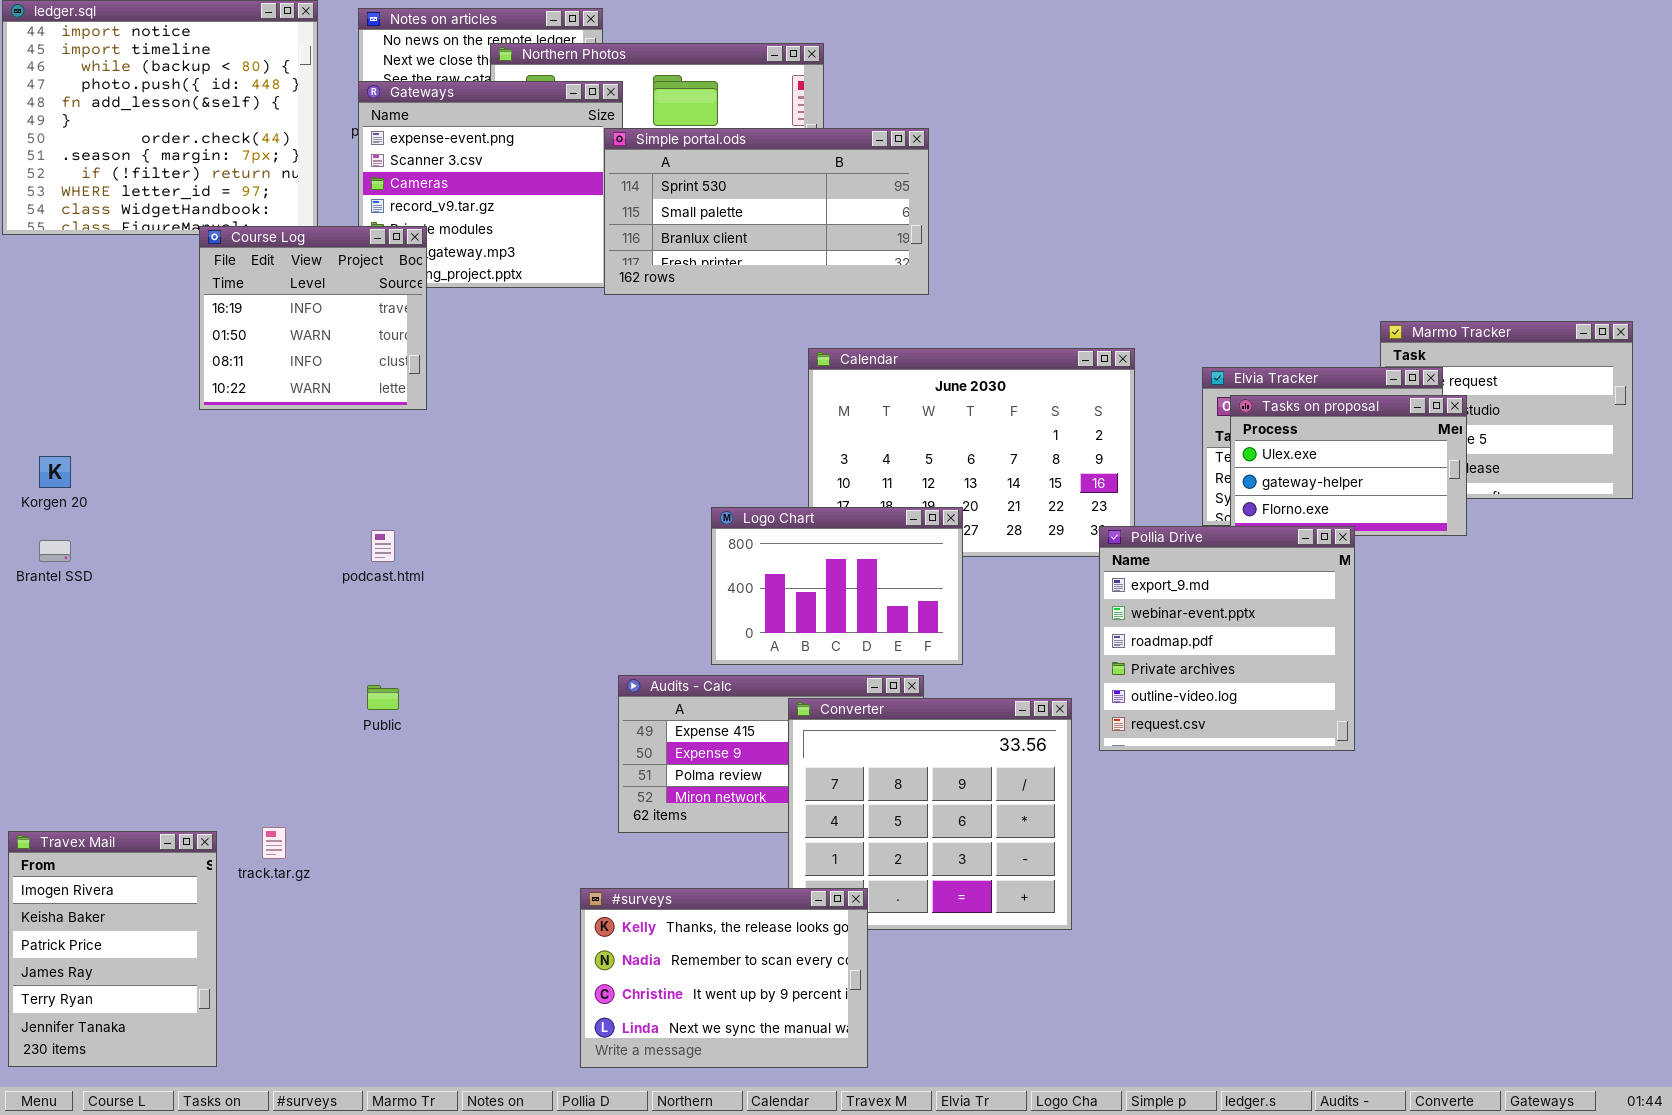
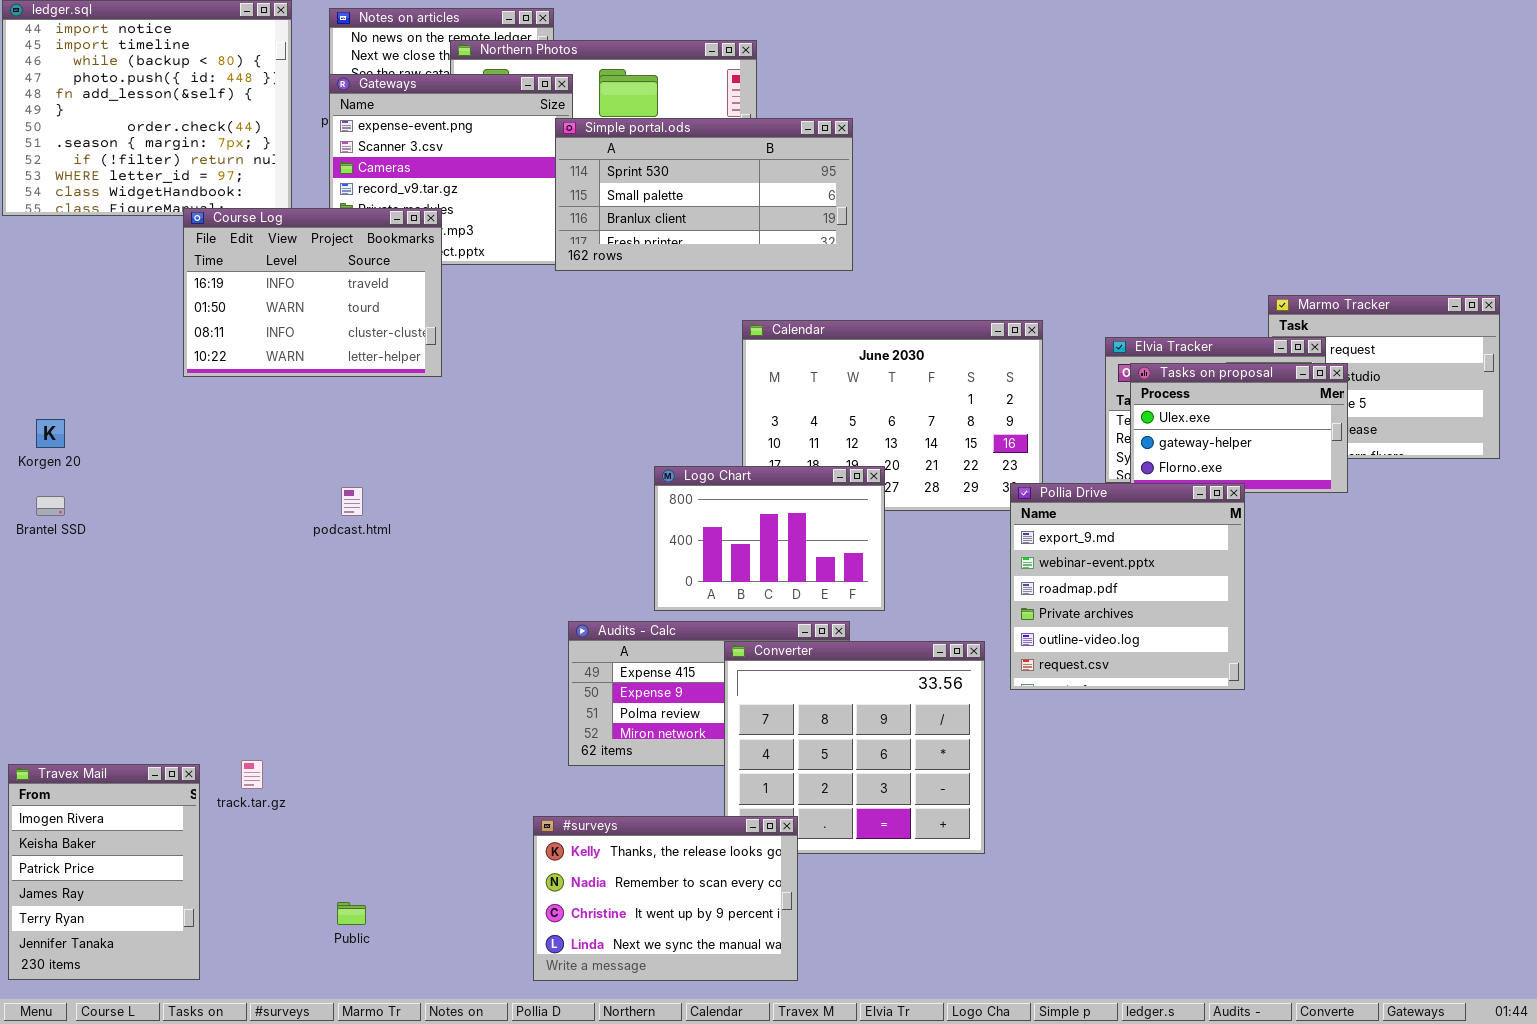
Course Log: [199,226,427,410] -> [183,208,442,377], resized
Public: [367,685,399,710] -> [337,902,366,925], moved

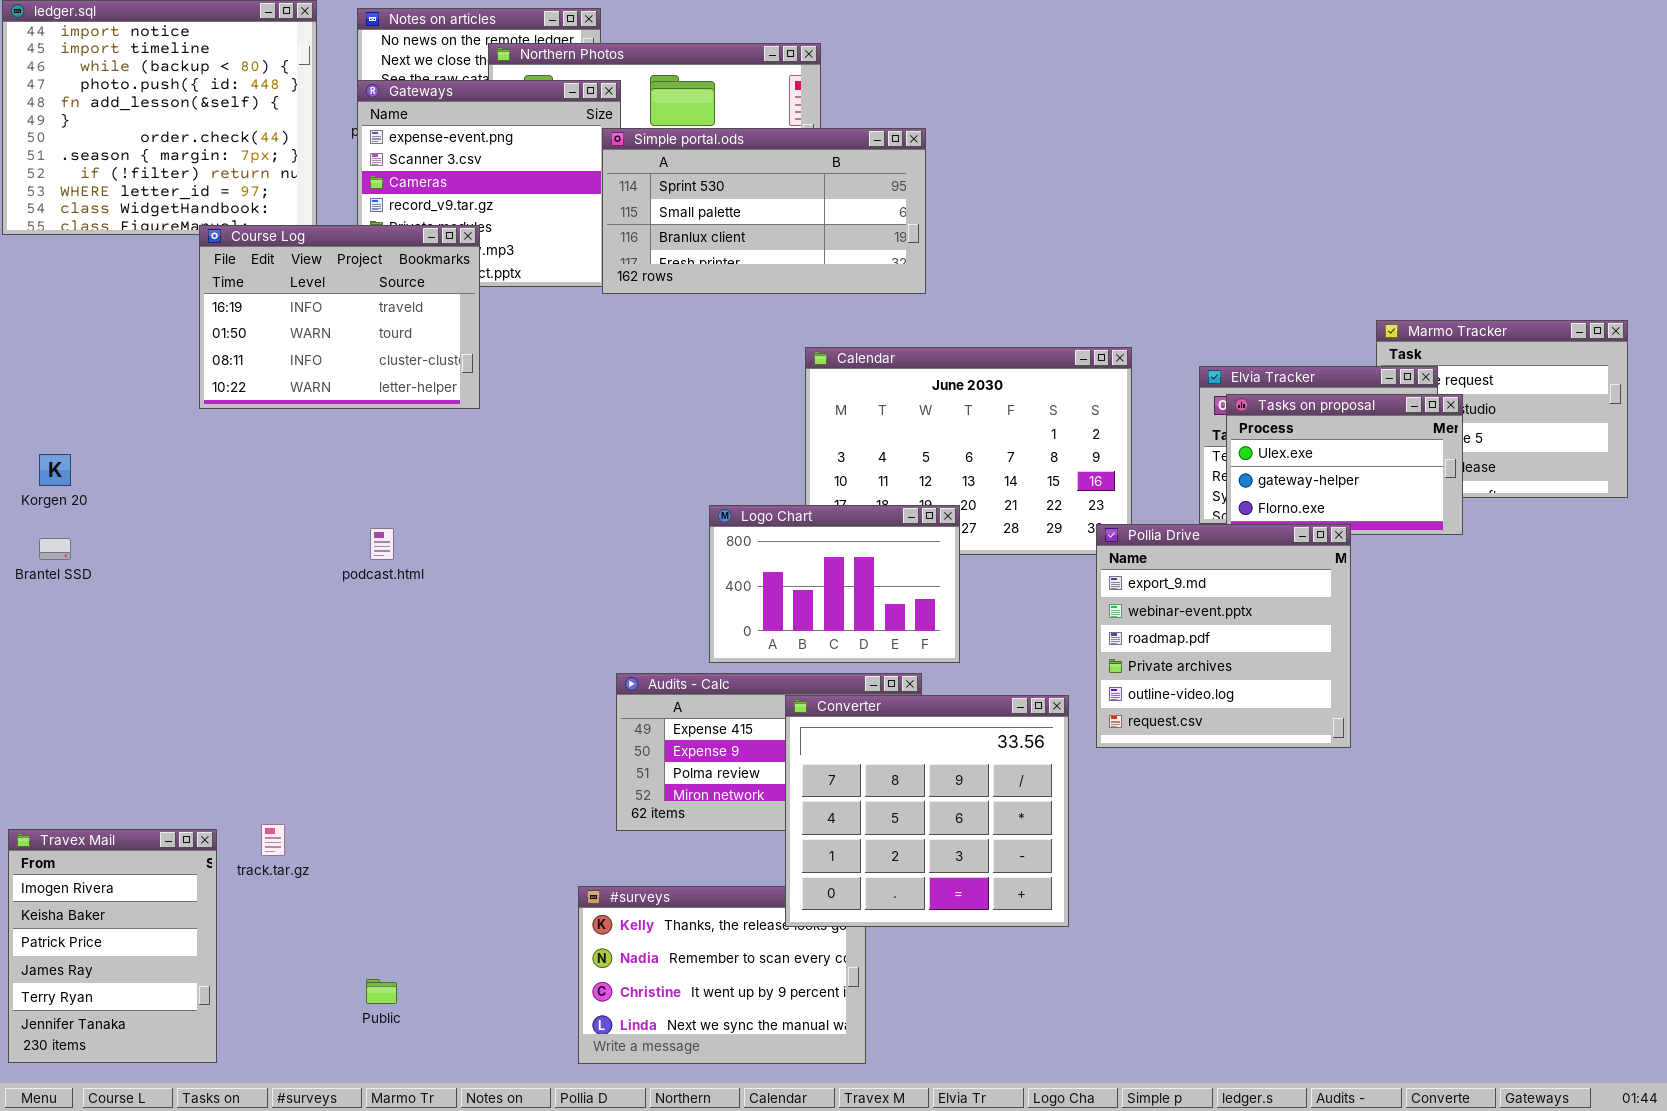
Converter: [724,641,985,854] -> [785,695,1069,927], raised

